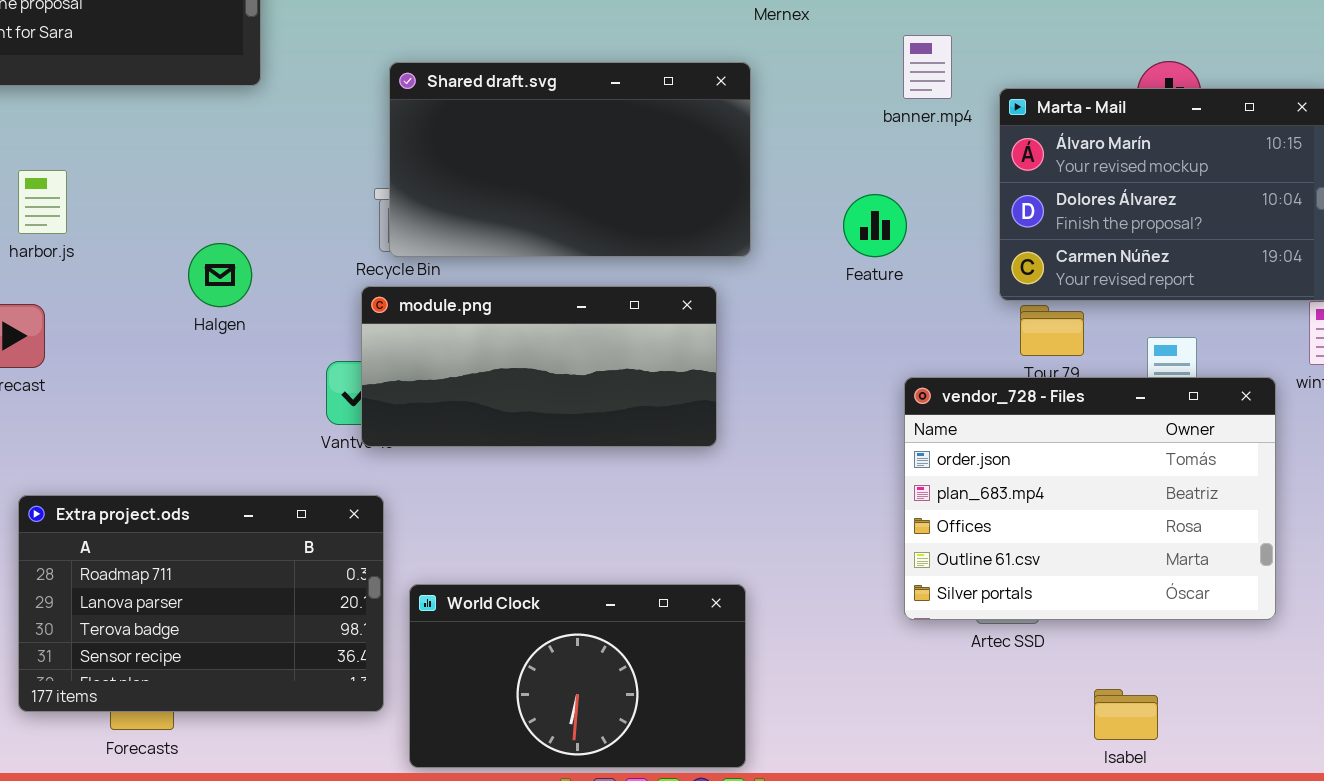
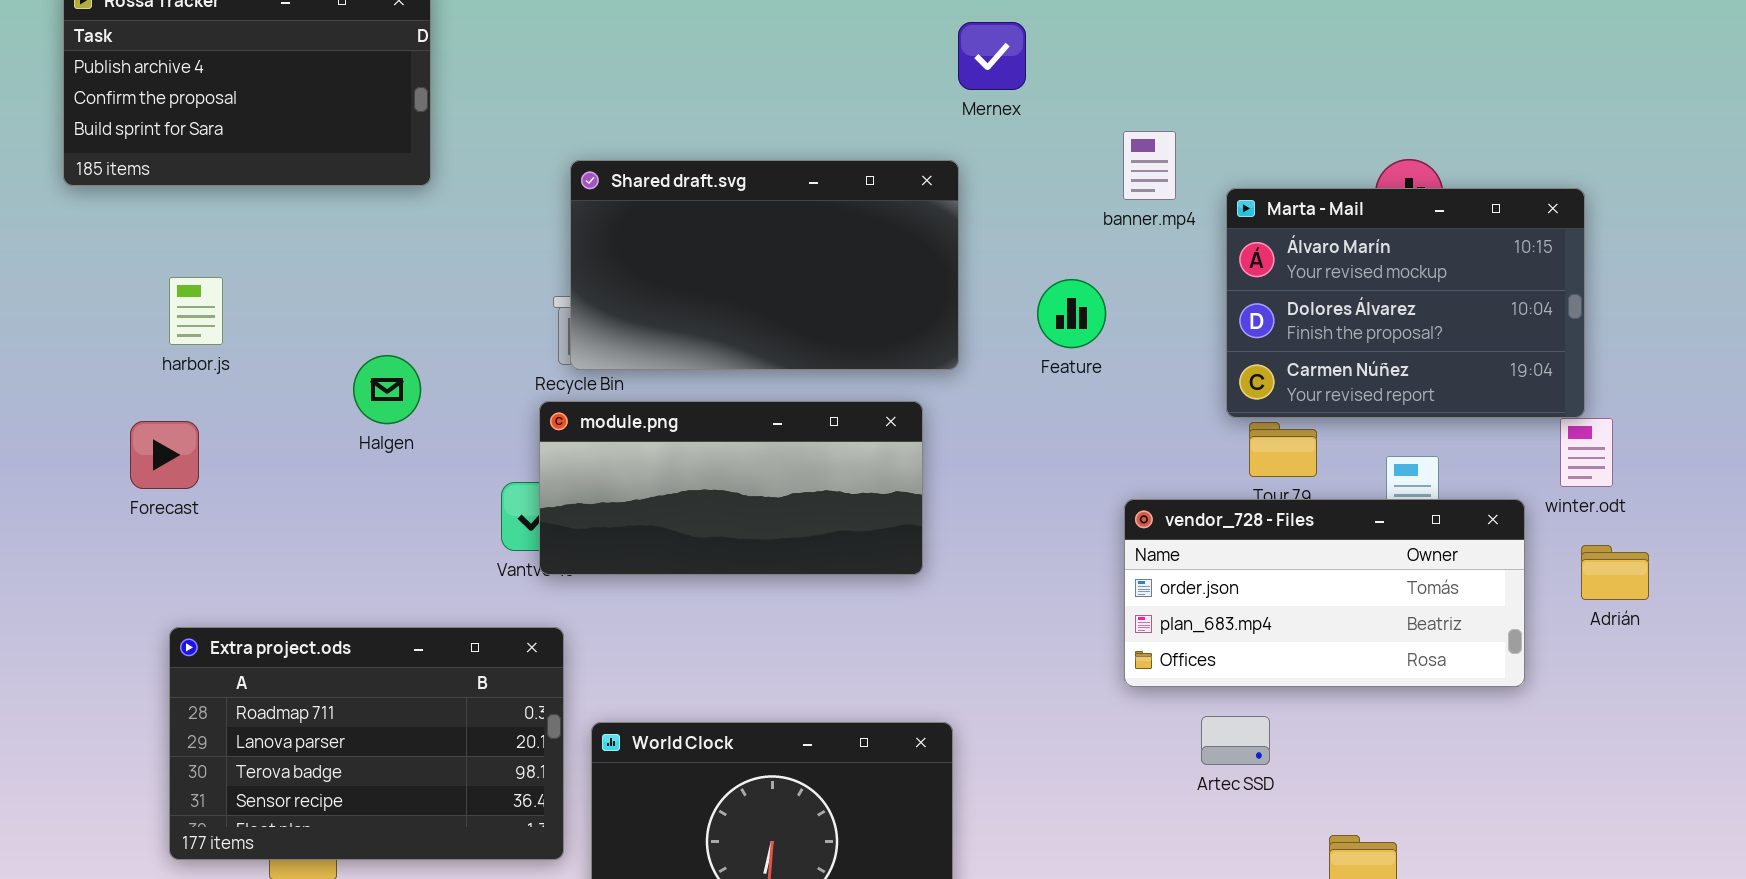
Feature: [843,194,907,257] -> [1037,279,1106,348], moved
vendor_728 - Files: [904,377,1276,620] -> [1124,499,1525,687], resized

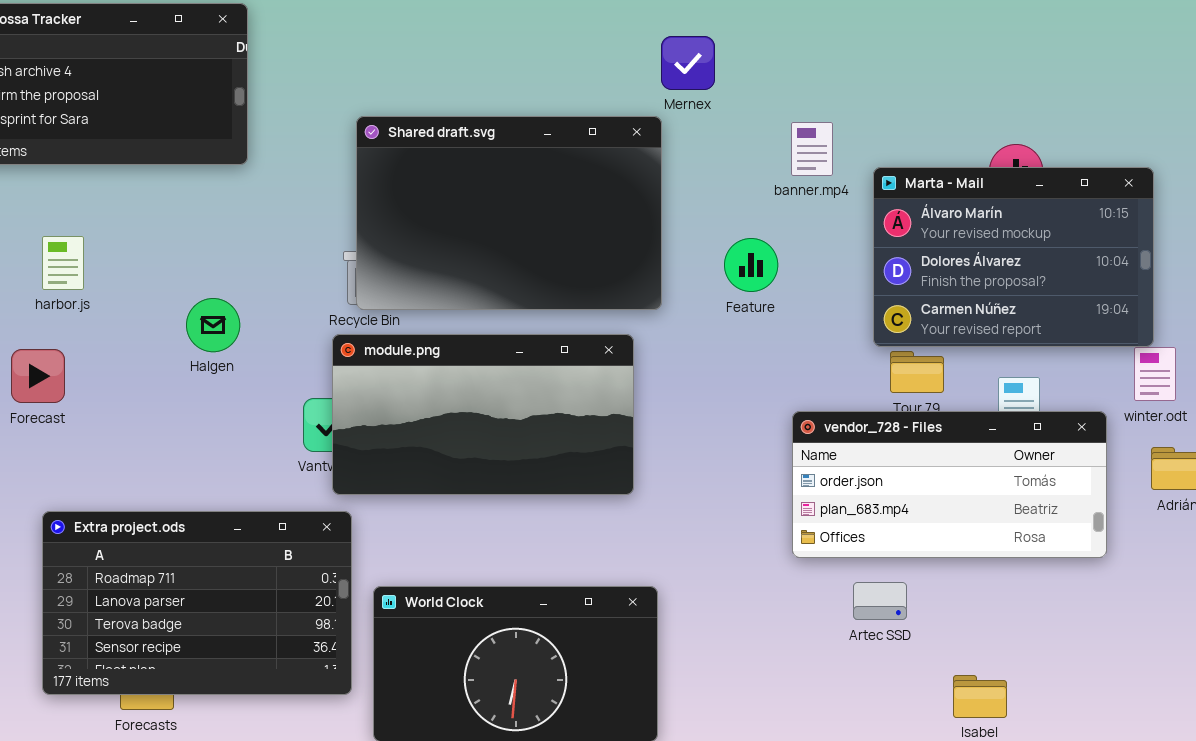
Shared draft.svg: [570,160,959,370] -> [356,116,662,310], resized
module.png: [539,401,923,575] -> [332,334,634,495], resized

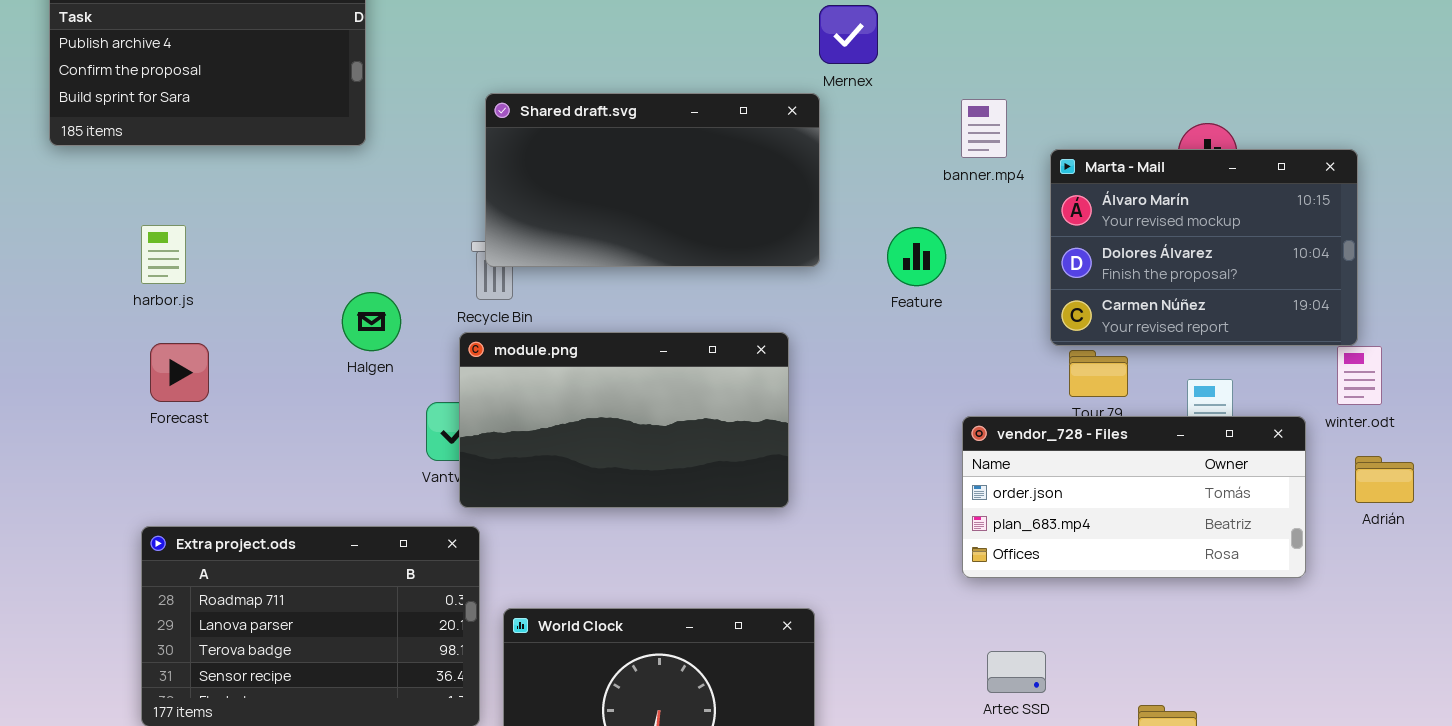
Shared draft.svg: [356,116,662,310] -> [485,93,820,267], resized
Halgen: [186,298,240,352] -> [342,292,401,351], moved
Forecast: [11,349,65,403] -> [150,343,209,402], moved
Artec SSD: [853,582,907,620] -> [987,651,1046,693], moved

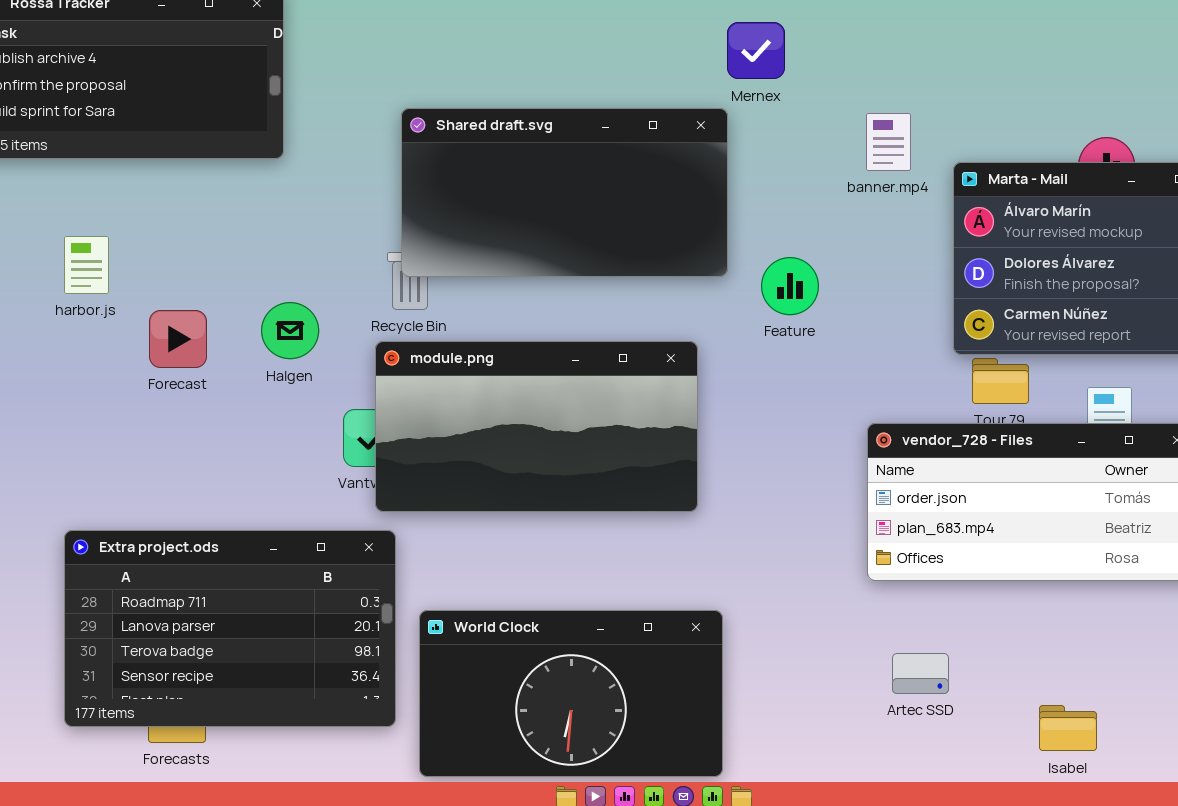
Feature: [887,227,946,286] -> [761,257,819,315], moved
Forecast: [150,343,209,402] -> [149,310,207,368], moved

